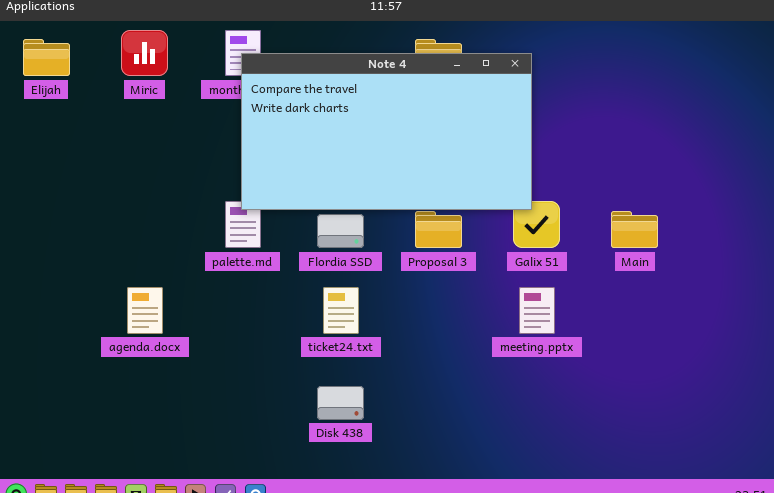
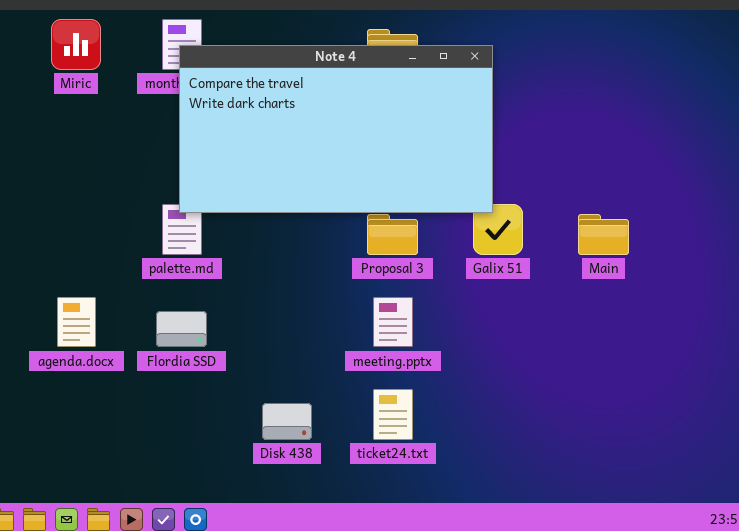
Flordia SSD: [317,214,364,248] -> [156,311,207,347], moved
ticket24.txt: [323,287,359,334] -> [373,389,413,440], moved
meeting.pptx: [519,287,555,334] -> [373,297,413,347], moved

